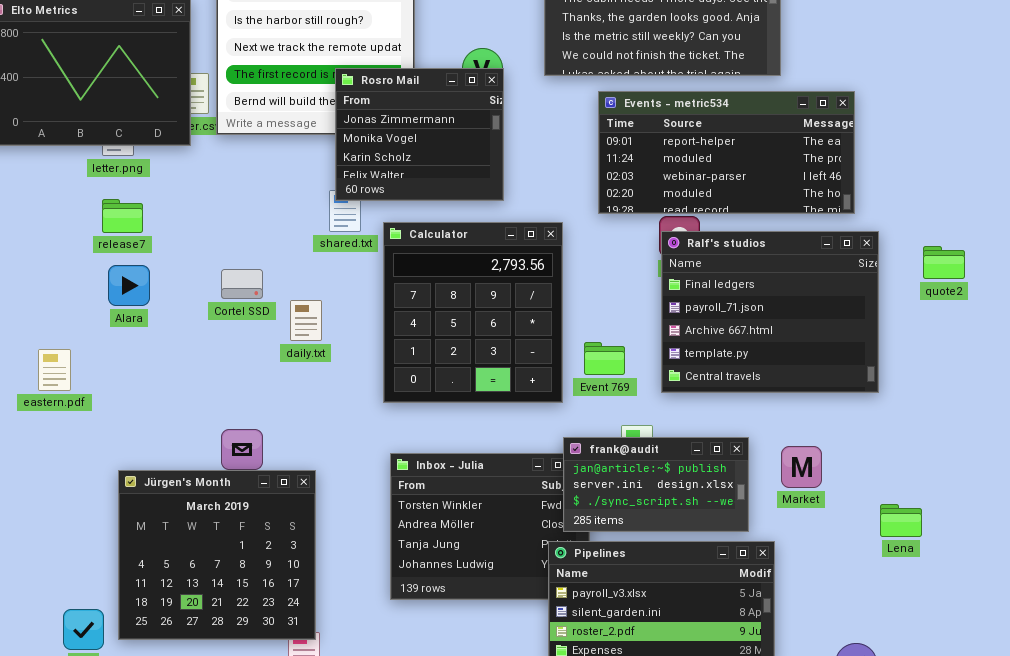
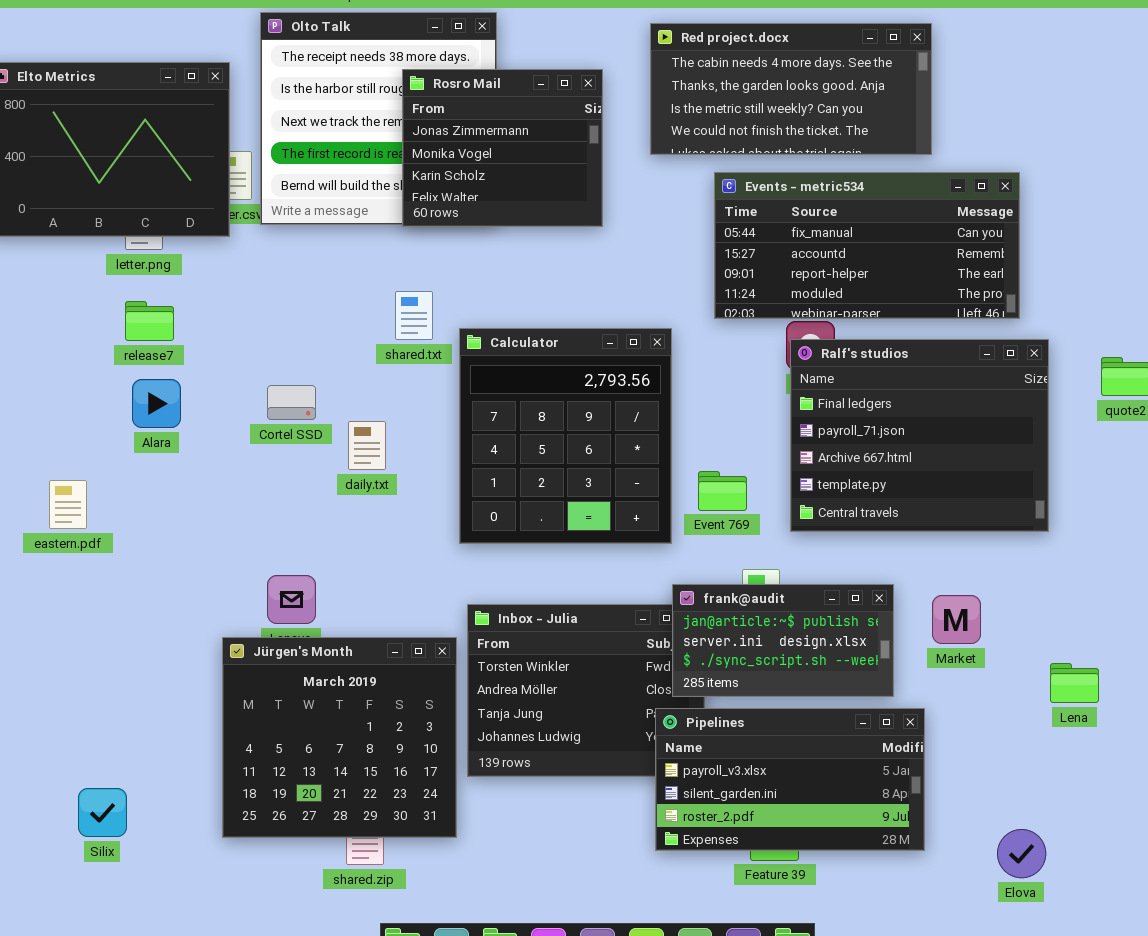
Rosro Mail: [335,68,504,201] -> [402,69,603,227], moved
Events - metric534: [598,91,855,214] -> [714,172,1020,319], scrolled up 2 rows
Jürgen's Month: [118,470,316,640] -> [222,637,457,838], moved

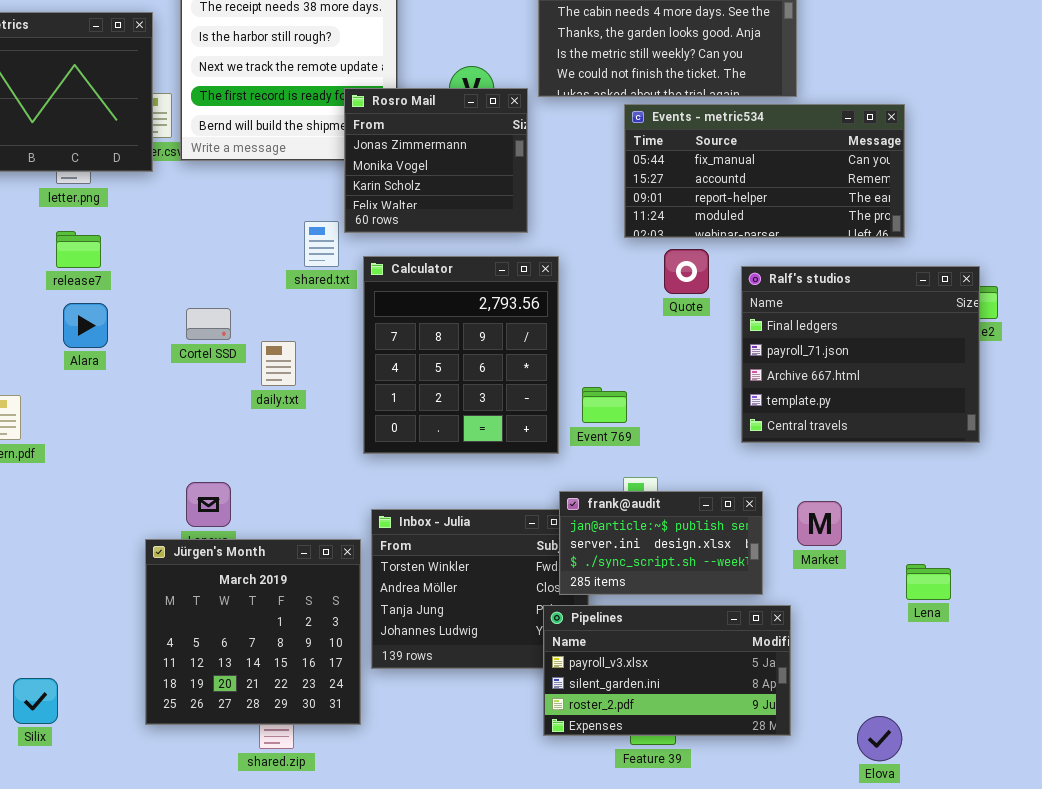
Rosro Mail: [402,69,603,227] -> [344,88,528,233], moved
Events - metric534: [714,172,1020,319] -> [624,104,905,238], moved
Ralf's studios: [790,339,1049,532] -> [741,266,980,443], moved

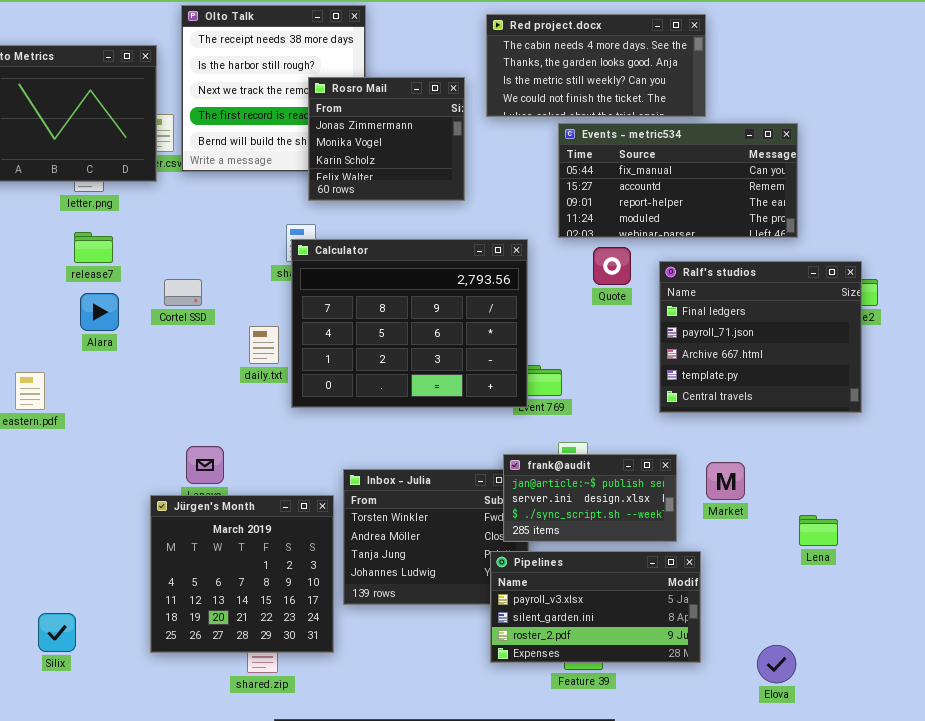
Rosro Mail: [344,88,528,233] -> [308,77,465,201], moved
Calculator: [363,256,559,454] -> [291,239,528,408], moved, resized
Cortel SSD: [186,308,231,340] -> [164,279,202,306], moved

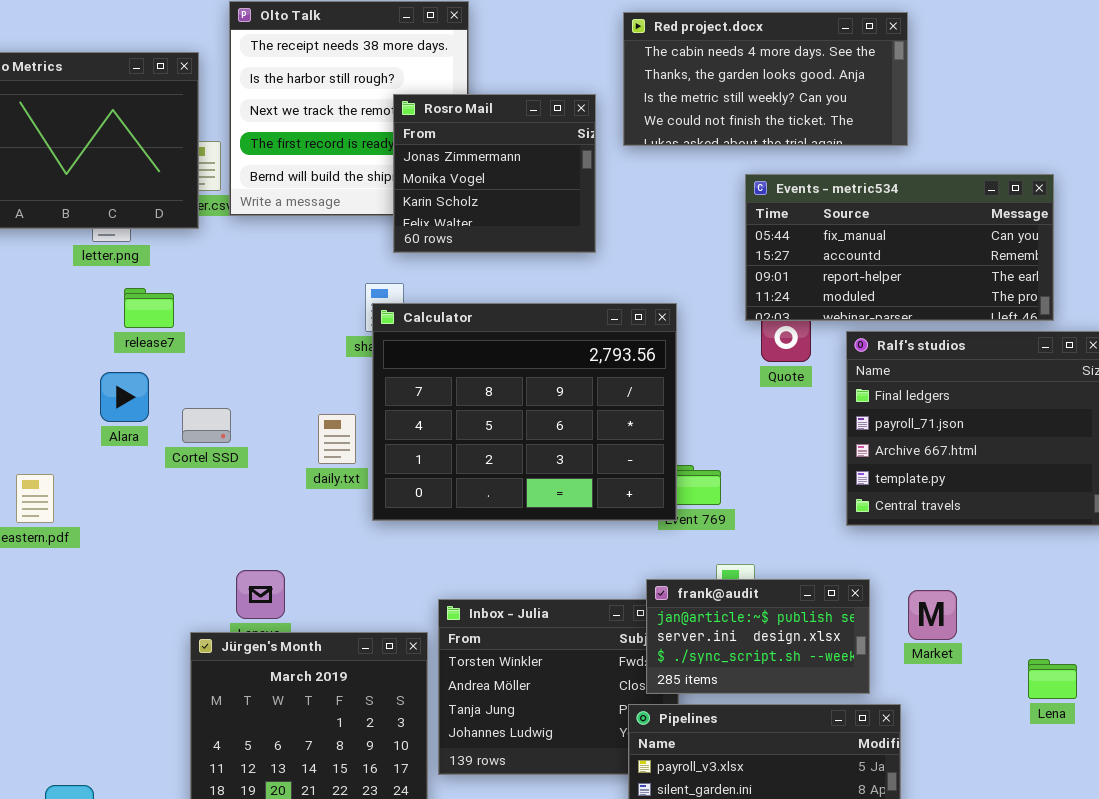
Events - metric534: [558,123,798,238] -> [745,174,1054,321], moved
release7: [74,232,113,263] -> [124,288,174,328], moved
Cortel SSD: [164,279,202,306] -> [182,408,231,443], moved

